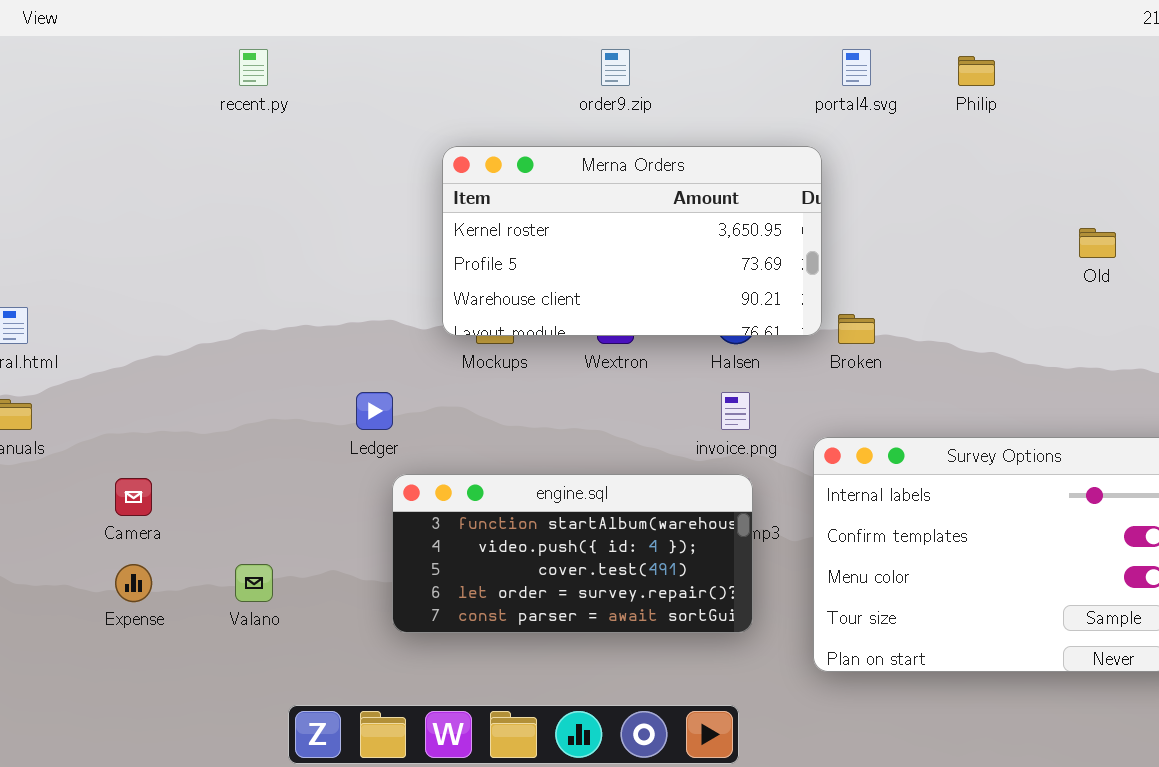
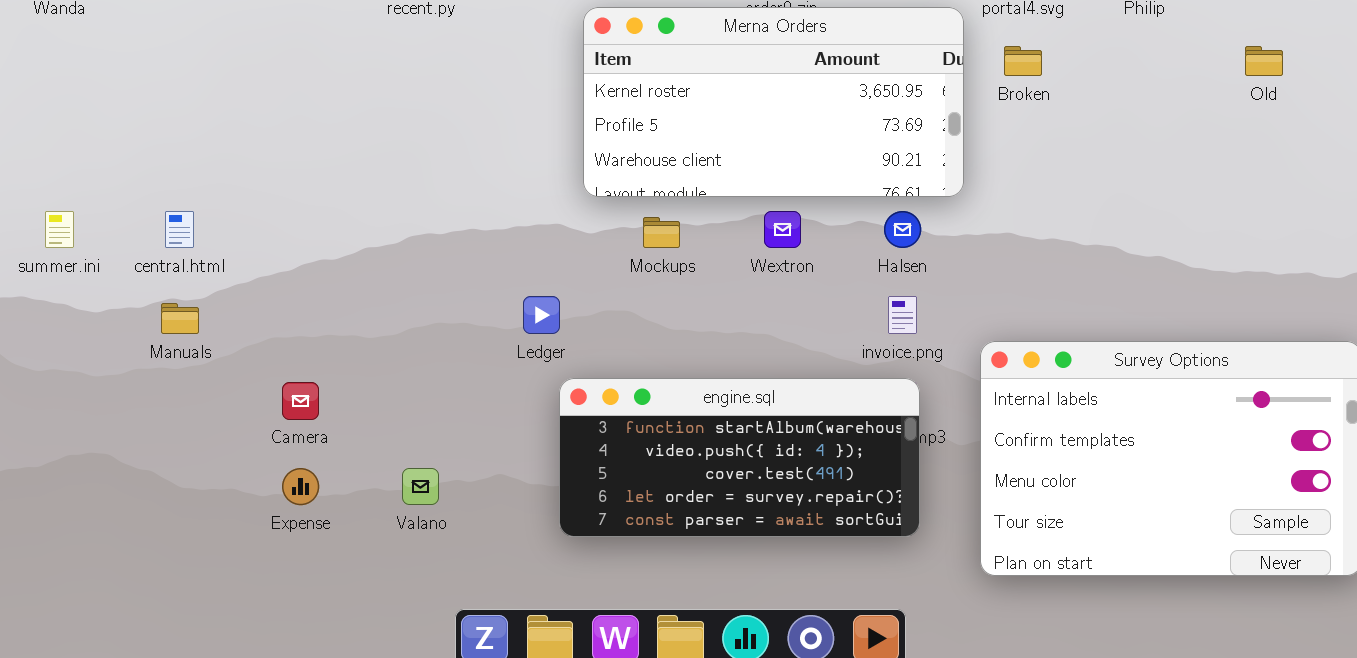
Merna Orders: [442,146,822,336] -> [583,7,964,197], moved
Old: [1079,228,1116,258] -> [1245,46,1283,76], moved
Broken: [838,314,875,344] -> [1004,46,1042,76], moved

